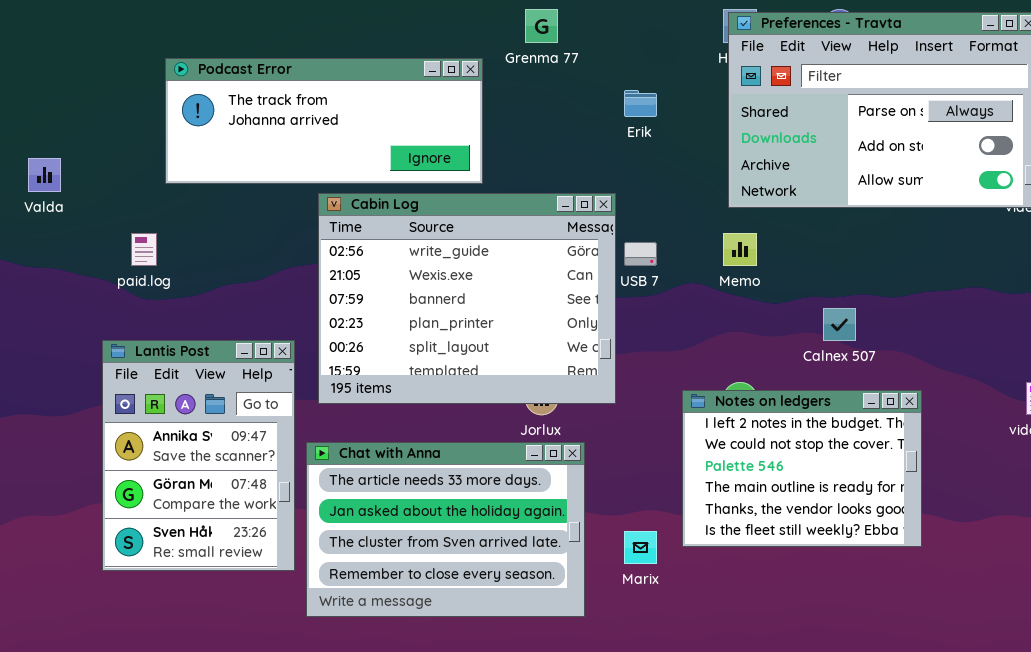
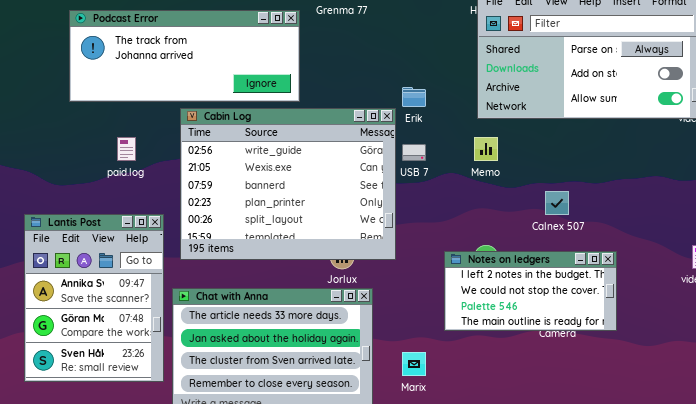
Erik: [624,90,657,117] -> [402,87,426,107], moved
paid.log: [131,233,157,266] -> [117,137,136,161], moved
Notes on ledgers: [682,390,922,547] -> [444,251,617,331], resized

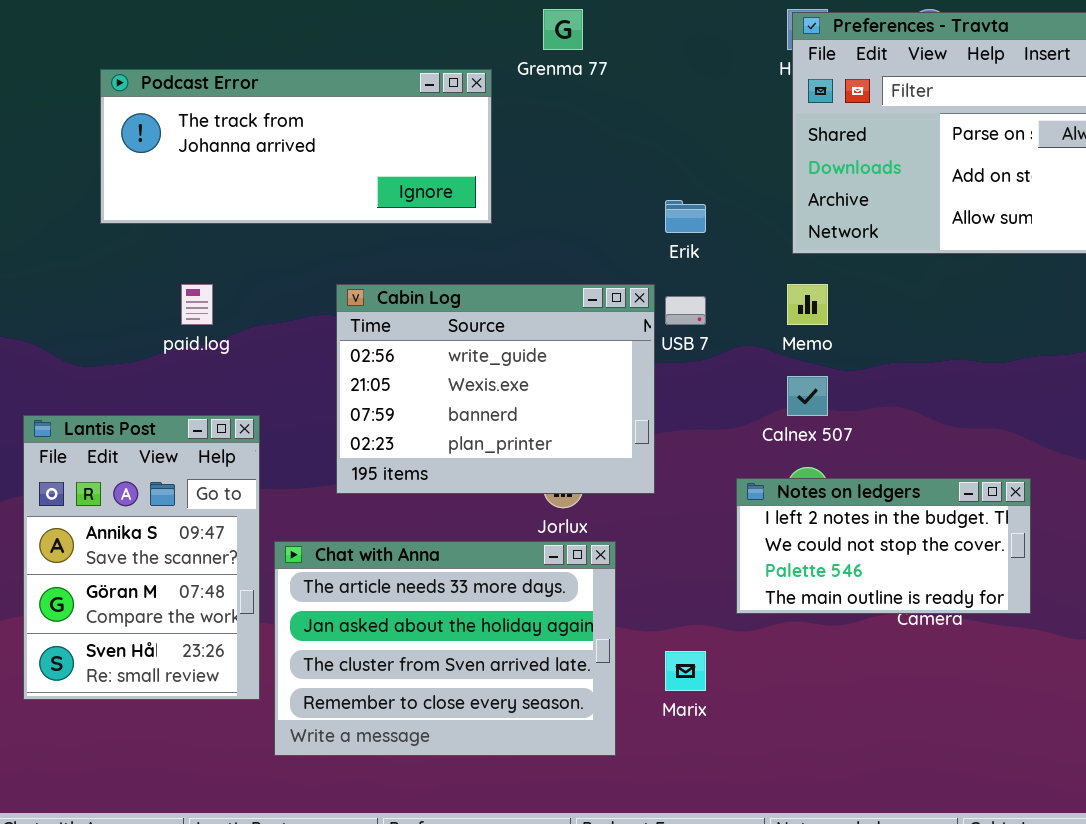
Cabin Log: [180,108,396,260] -> [336,284,655,494], resized
Calnex 507: [545,191,569,215] -> [787,376,828,416], moved

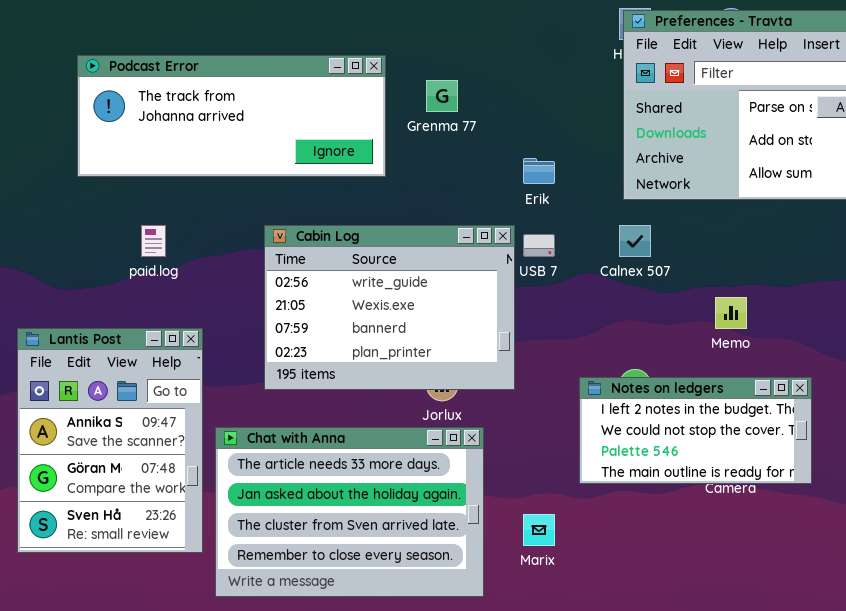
Grenma 77: [543,9,583,50] -> [426,80,458,112], moved
Memo: [787,284,828,325] -> [715,297,747,329], moved
Calnex 507: [787,376,828,416] -> [619,225,651,257], moved

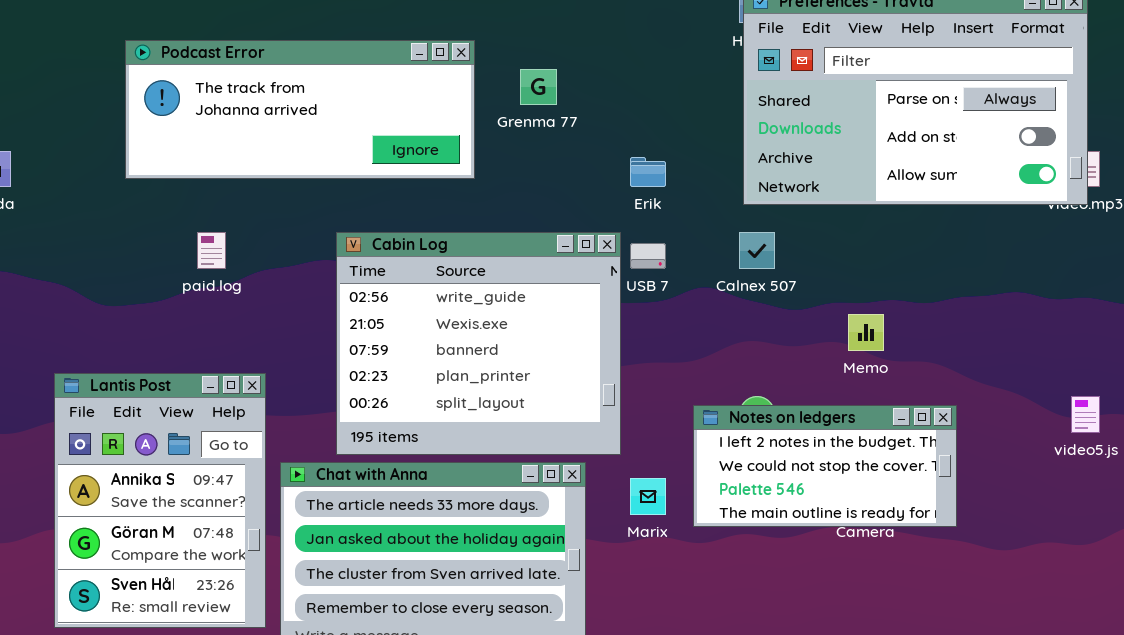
Cabin Log: [264,225,515,390] -> [336,232,621,455], resized
Lantis Post: [17,328,203,553] -> [54,373,266,628], moved
Marix: [523,514,555,546] -> [630,478,666,515], moved

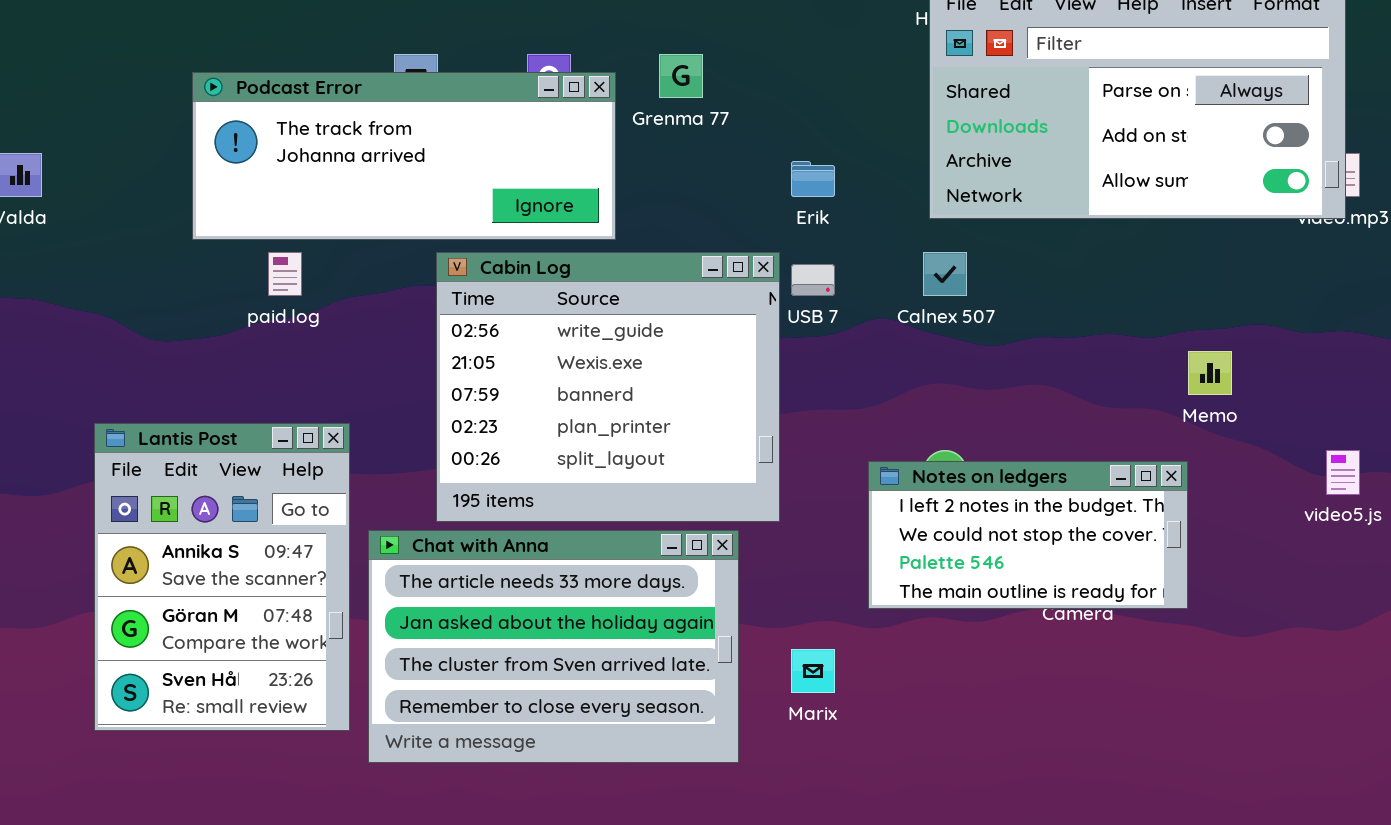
Podcast Error: [125,40,475,179] -> [192,72,616,240], moved
Memo: [848,314,884,351] -> [1188,351,1232,395], moved
Marix: [630,478,666,515] -> [791,649,835,693], moved

